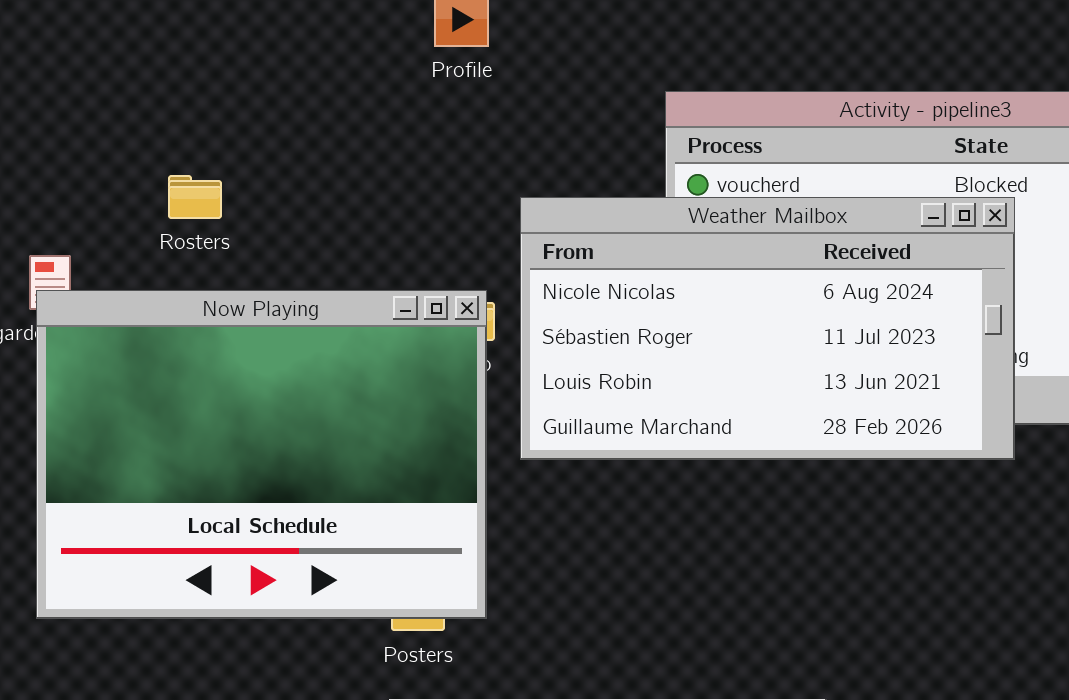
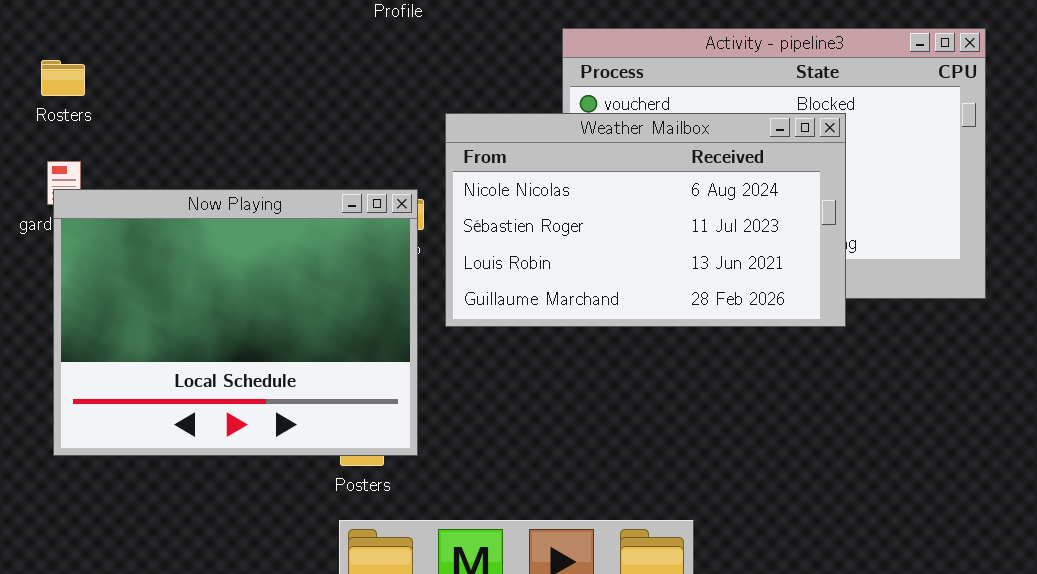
Rosters: [168,175,222,219] -> [41,60,85,96], moved

